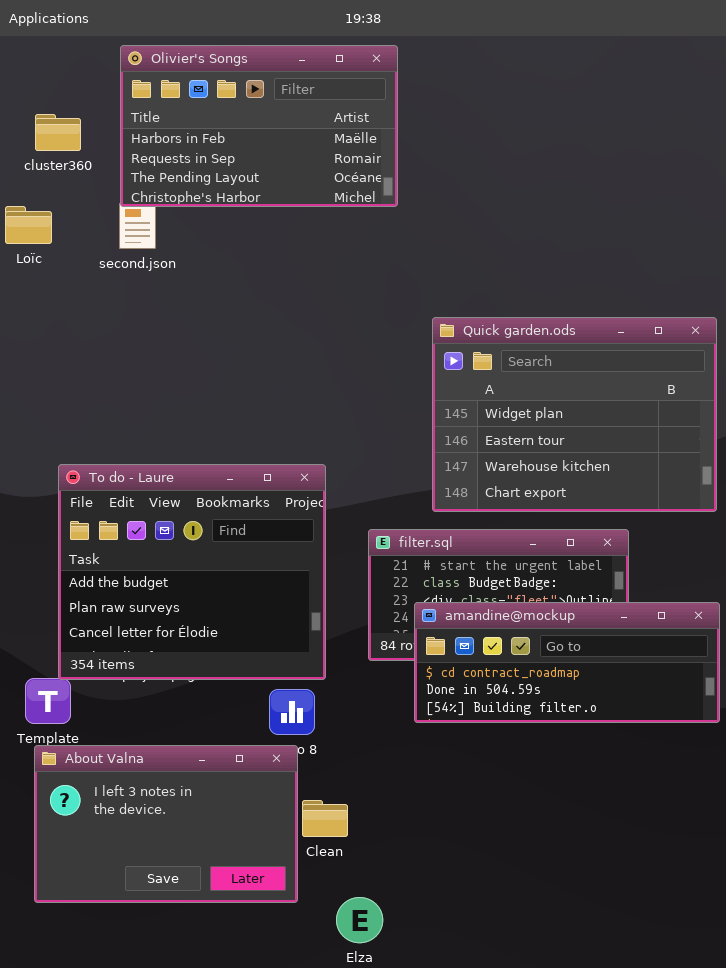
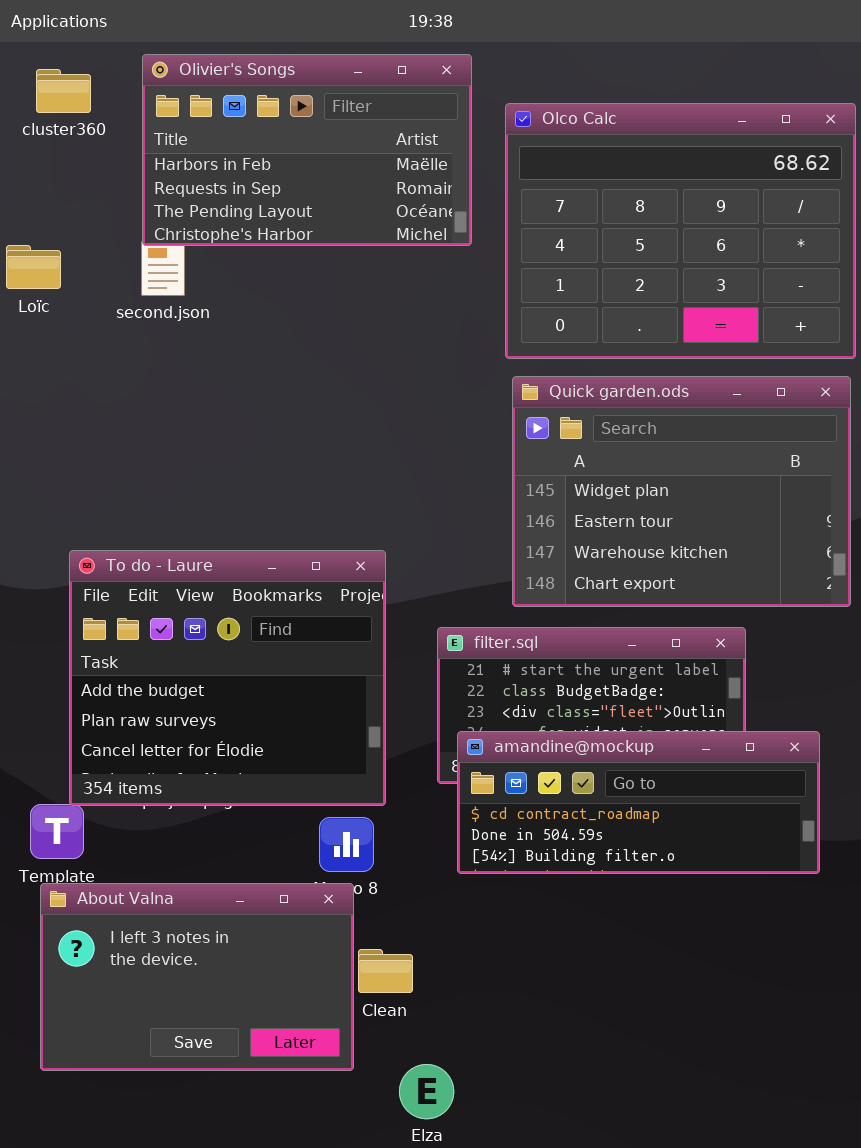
Olco Calc: none -> [505,103,856,359], opened
cluster360: [35,114,81,151] -> [36,69,91,113], moved
amandine@mockup: [414,602,720,723] -> [457,731,820,874], moved

